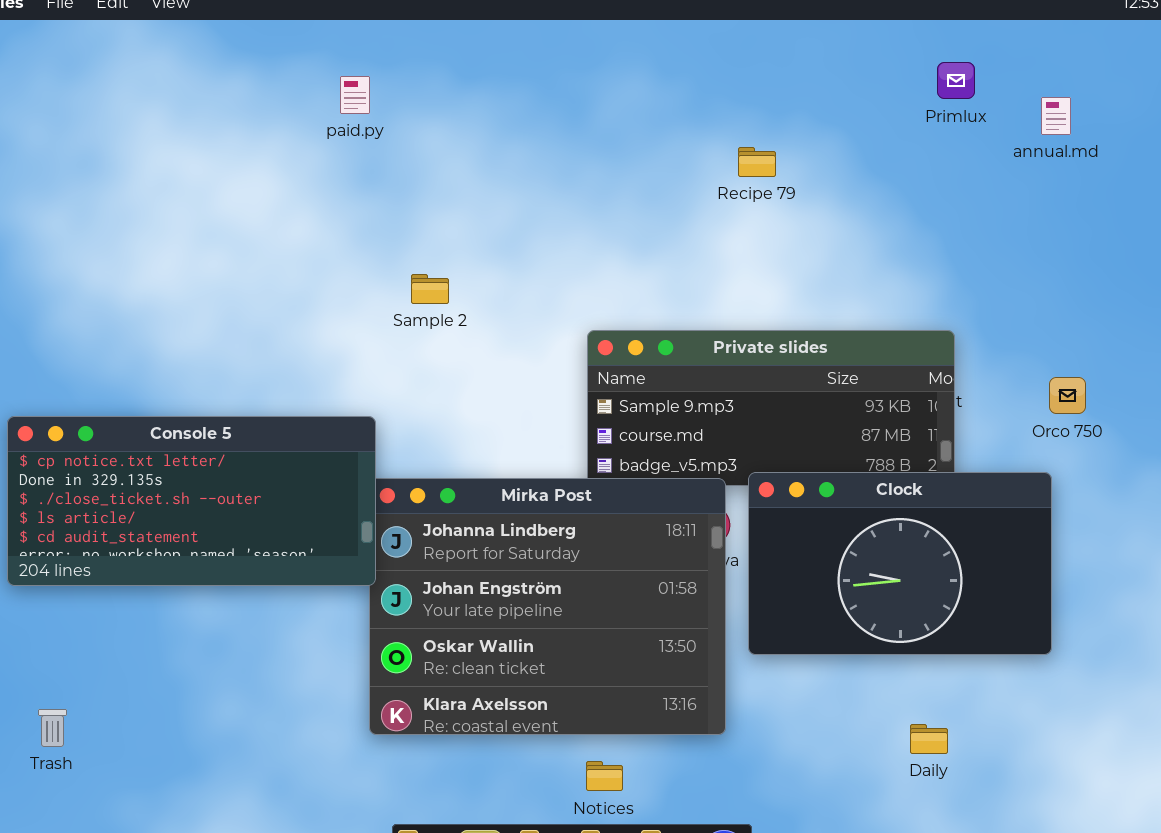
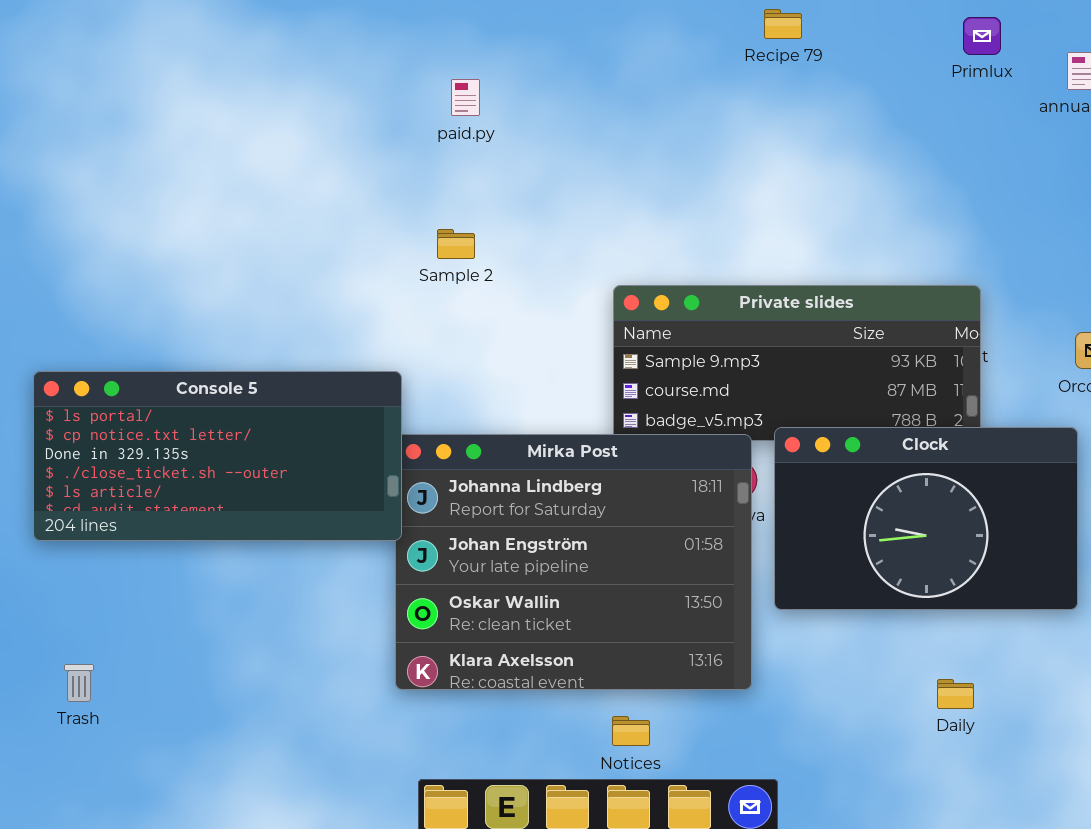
paid.py: [340,76,370,114] -> [451,79,480,116], moved
Recipe 79: [738,147,776,177] -> [764,9,802,39], moved
Console 5: [7,416,376,586] -> [33,371,402,541], scrolled up 1 row

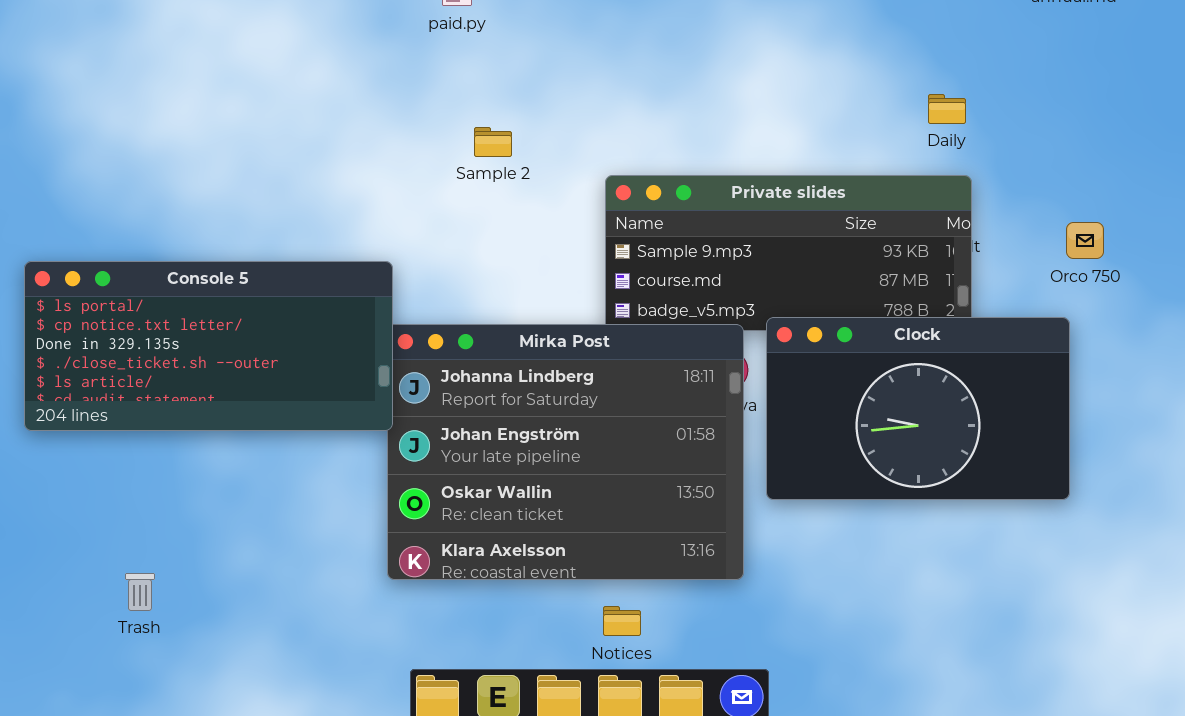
Sample 2: [437,229,475,259] -> [474,127,512,157], moved
Trash: [64,664,94,702] -> [125,573,155,611], moved
Daily: [937,679,974,709] -> [928,94,966,124], moved

